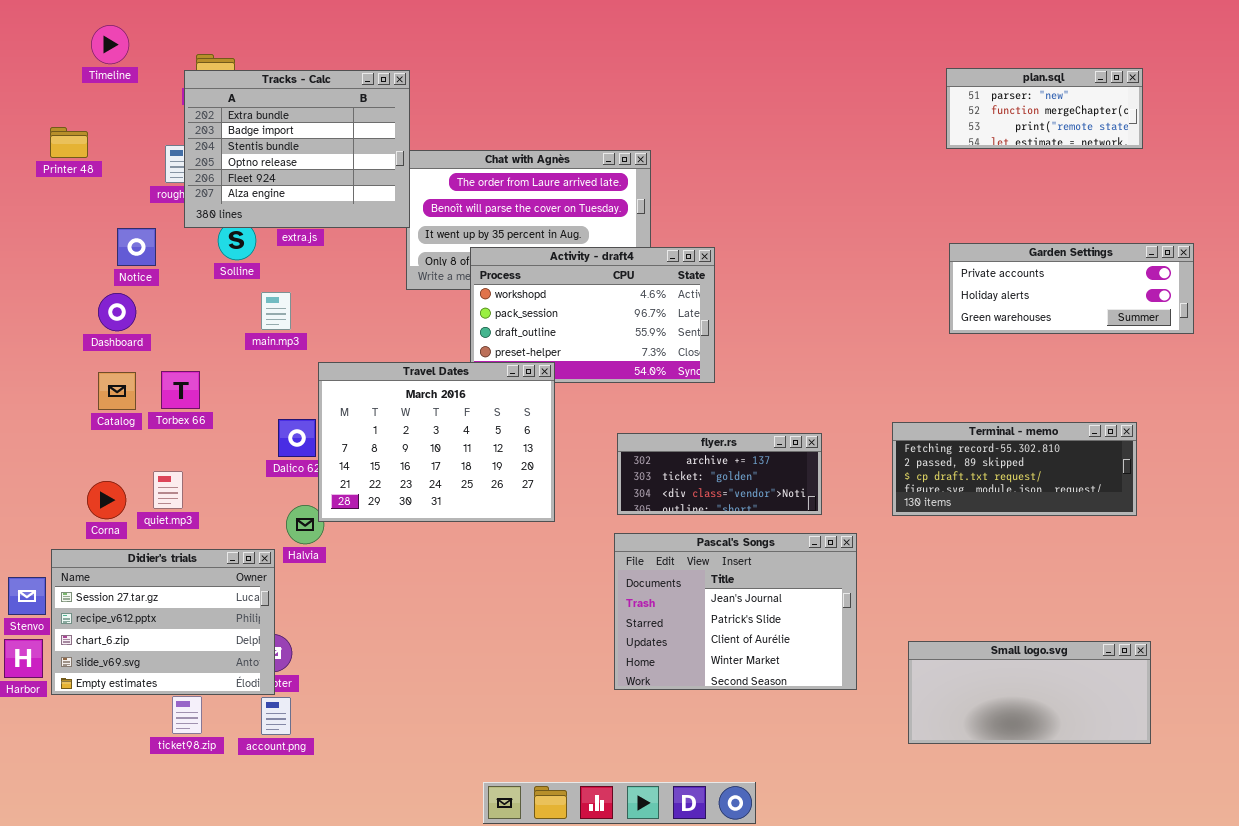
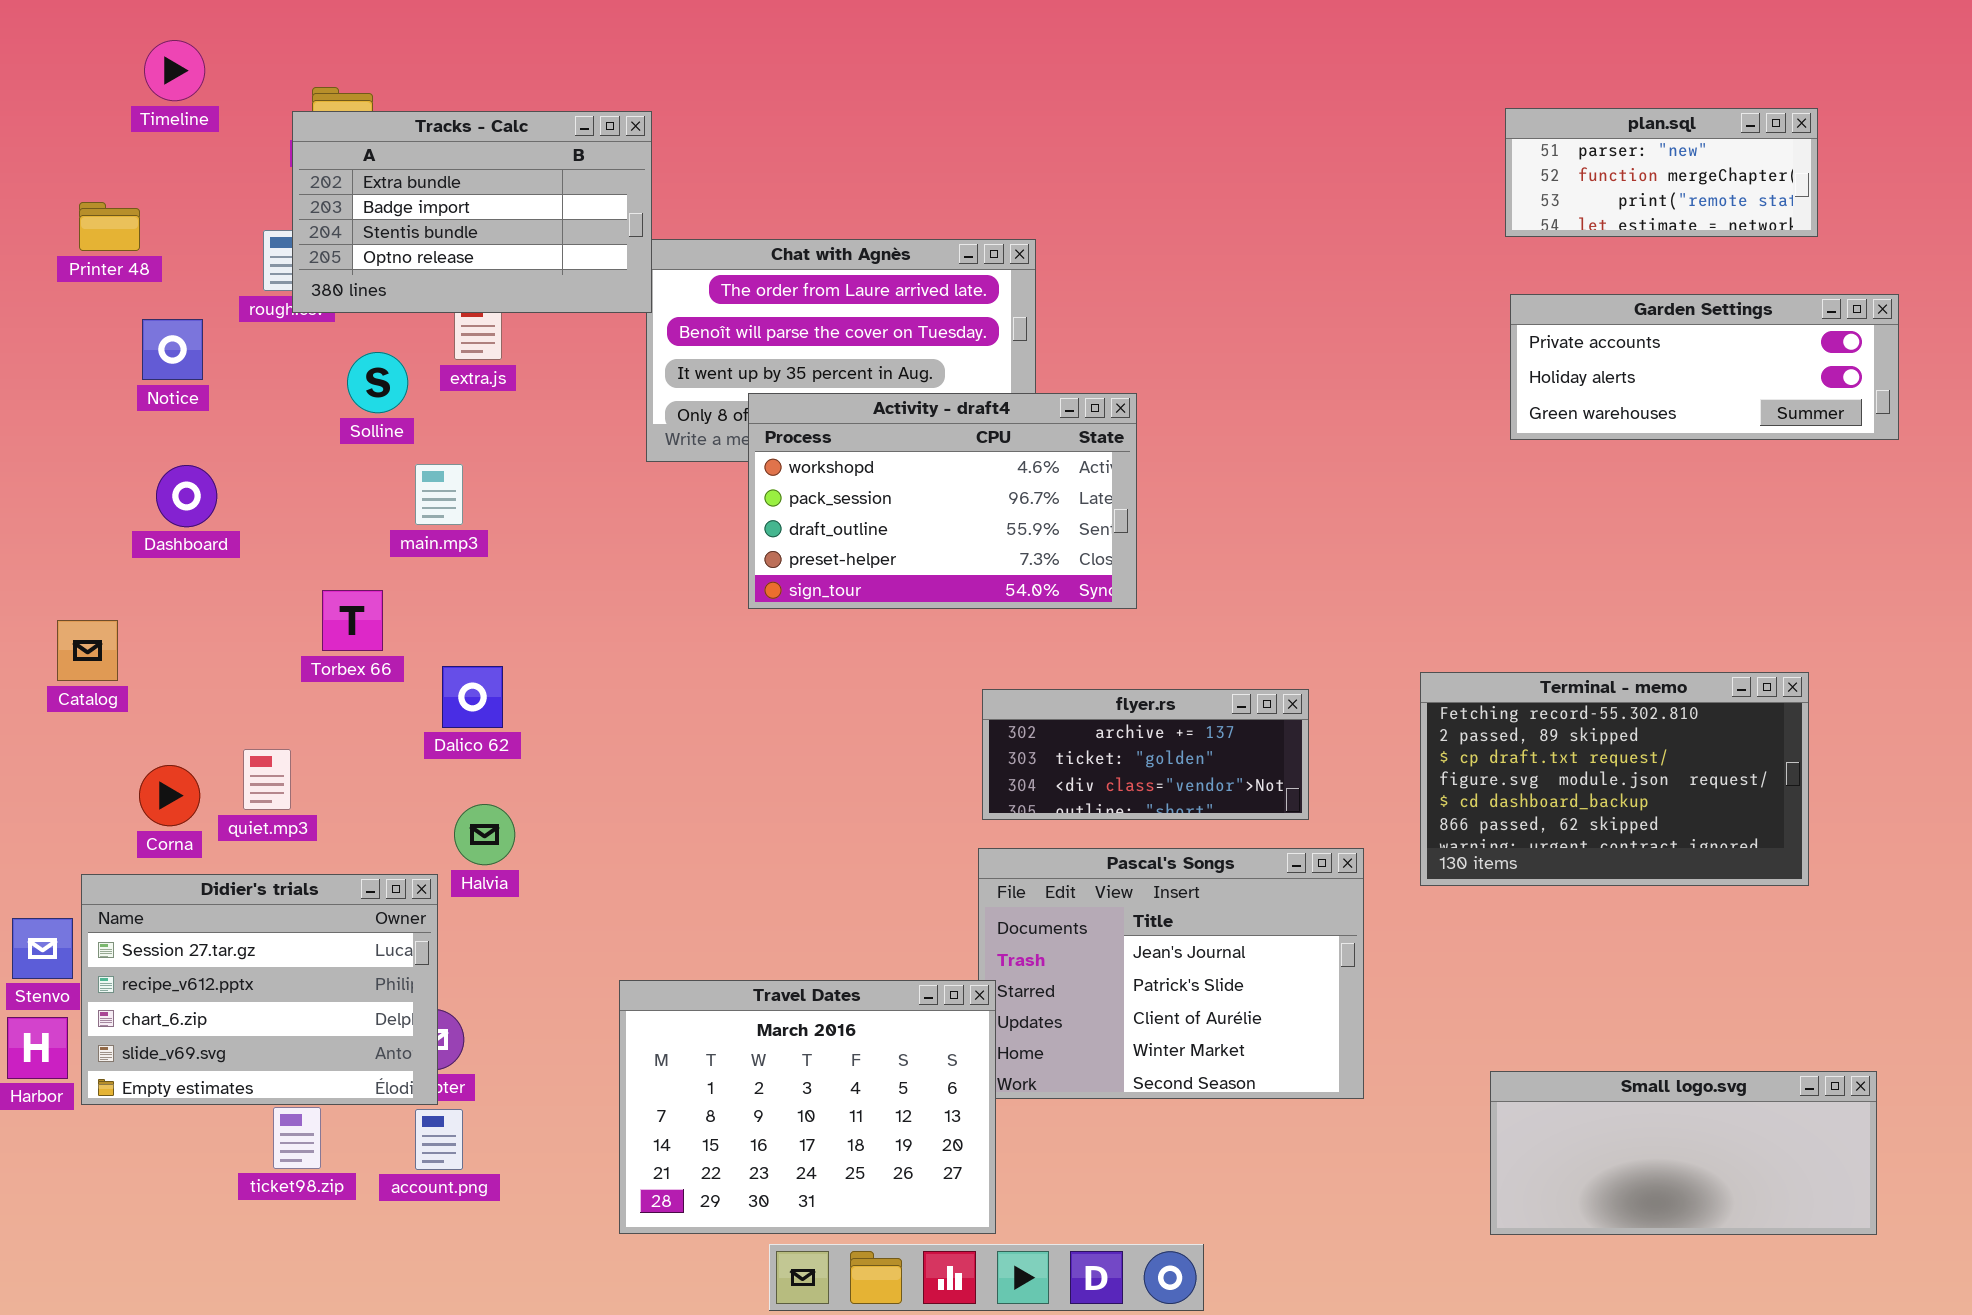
Tracks - Calc: [184,70,410,228] -> [292,111,652,313], resized
Notice: [117,228,156,266] -> [142,319,203,380], moved
Garden Settings: [949,243,1194,334] -> [1510,294,1899,440], moved
Travel Dates: [318,362,555,522] -> [619,980,996,1234], moved
Torbex 66: [161,371,200,409] -> [322,590,383,651], moved
Catalog: [98,372,136,410] -> [57,620,118,681], moved
Terminal - memo: [892,422,1137,516] -> [1420,672,1809,886], resized
Small logo.svg: [908,641,1151,744] -> [1490,1071,1877,1235], moved

